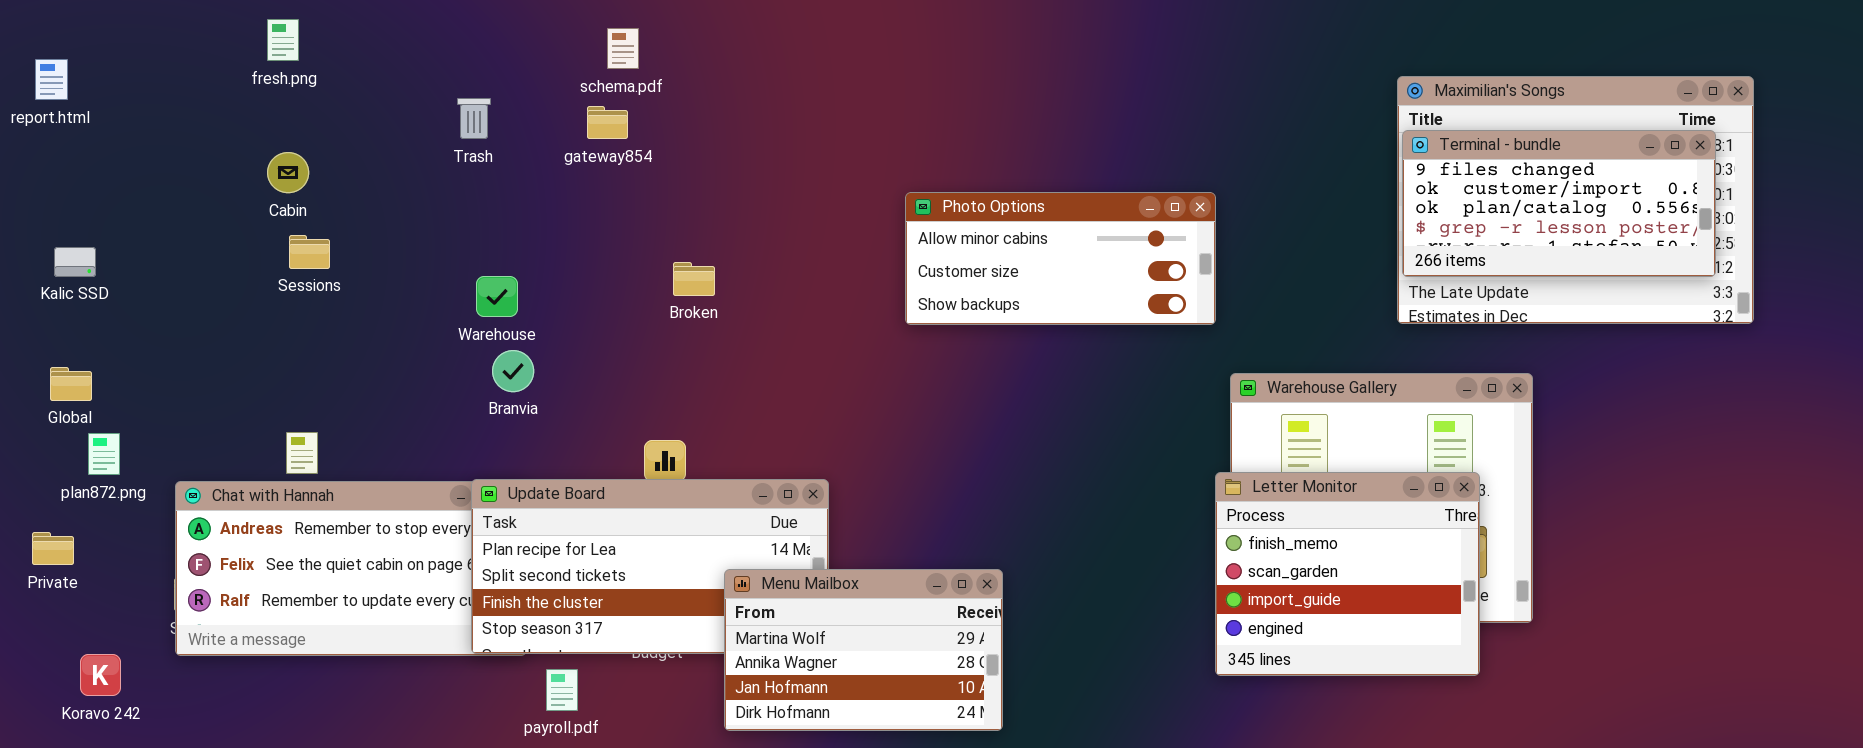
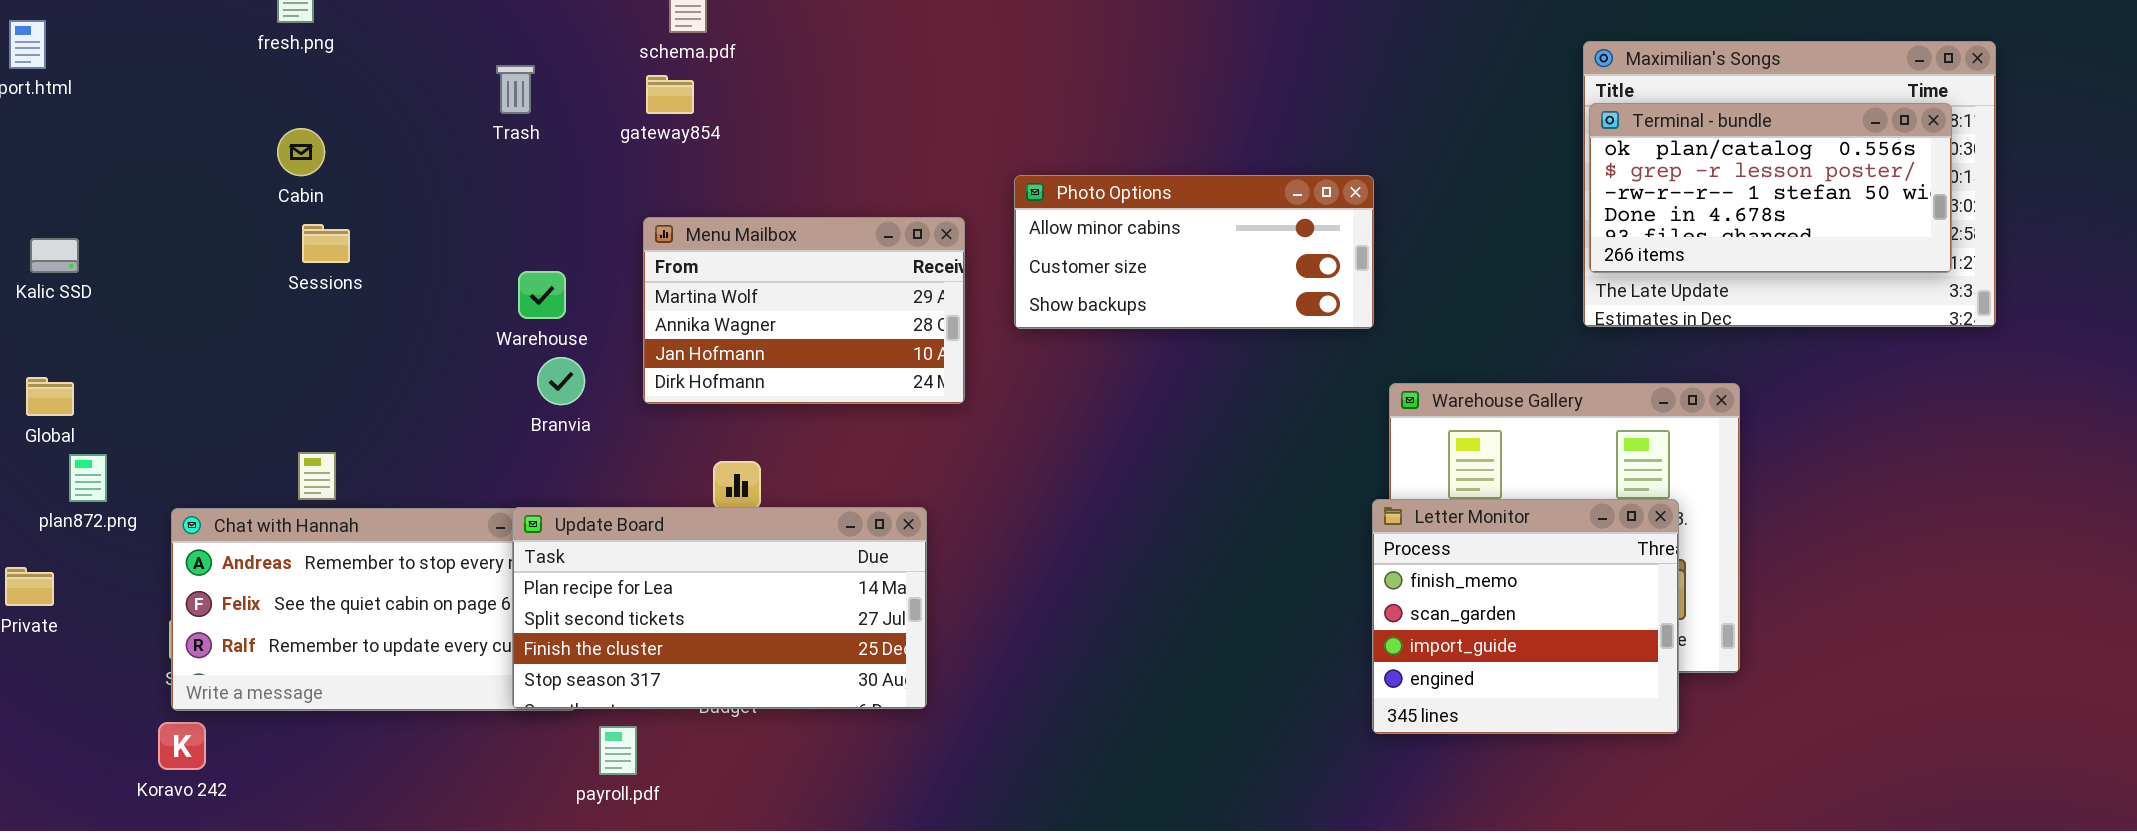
Terminal - bundle: [1402,130,1716,277] -> [1589,103,1952,273], scrolled down 2 rows
Menu Mailbox: [724,569,1003,731] -> [643,217,965,404], moved
Koravo 242: [80,654,121,696] -> [158,722,206,770], moved

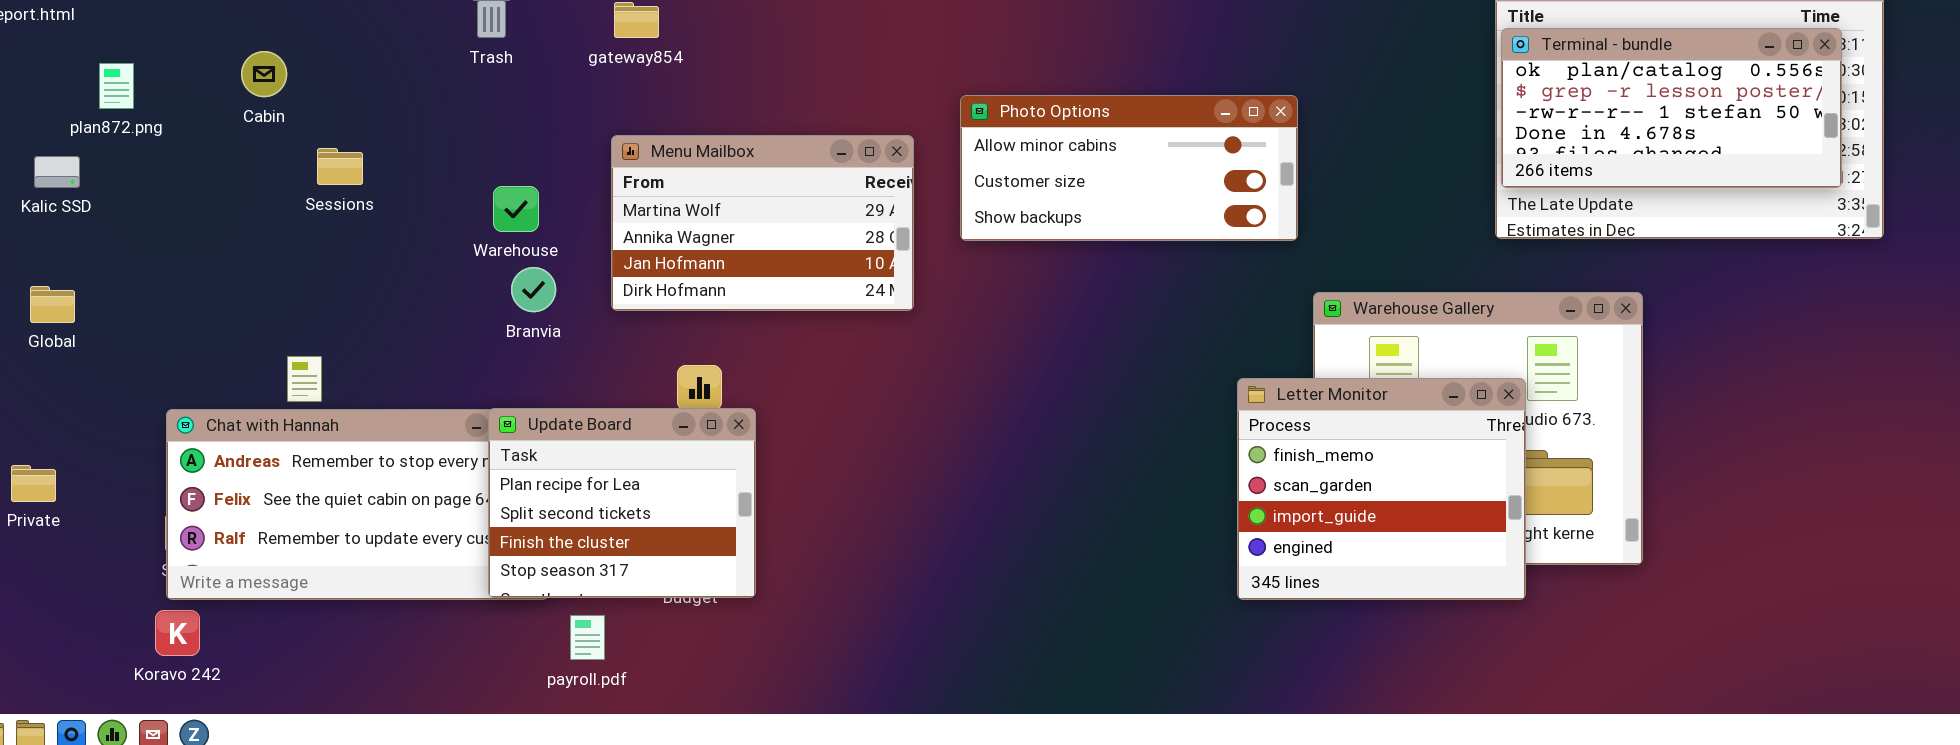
Cabin: [277,128,325,176] -> [241,51,287,97], moved
Sessions: [302,224,350,263] -> [317,148,363,185], moved
plan872.png: [69,454,107,502] -> [99,63,134,109], moved
Letter Monitor: [1372,499,1679,734] -> [1237,378,1526,600], moved
Update Board: [512,507,927,709] -> [488,408,756,598], resized

